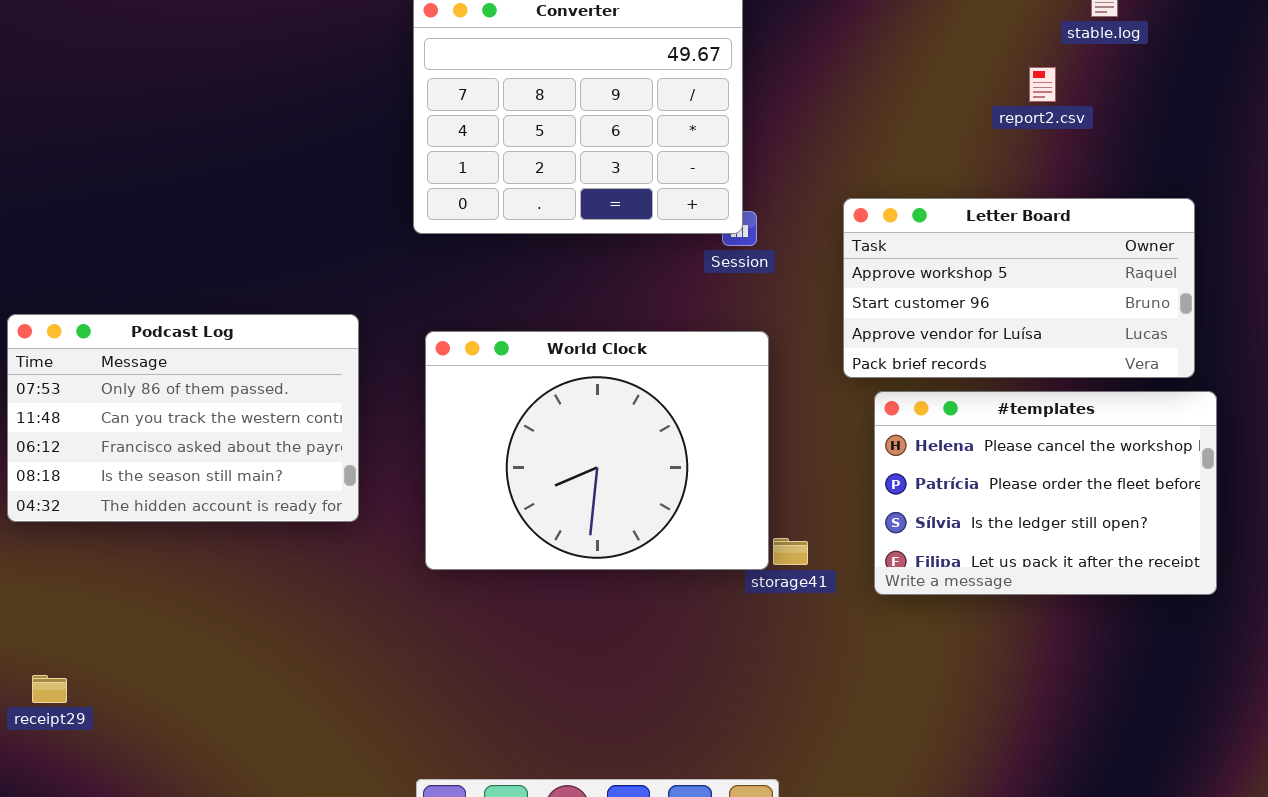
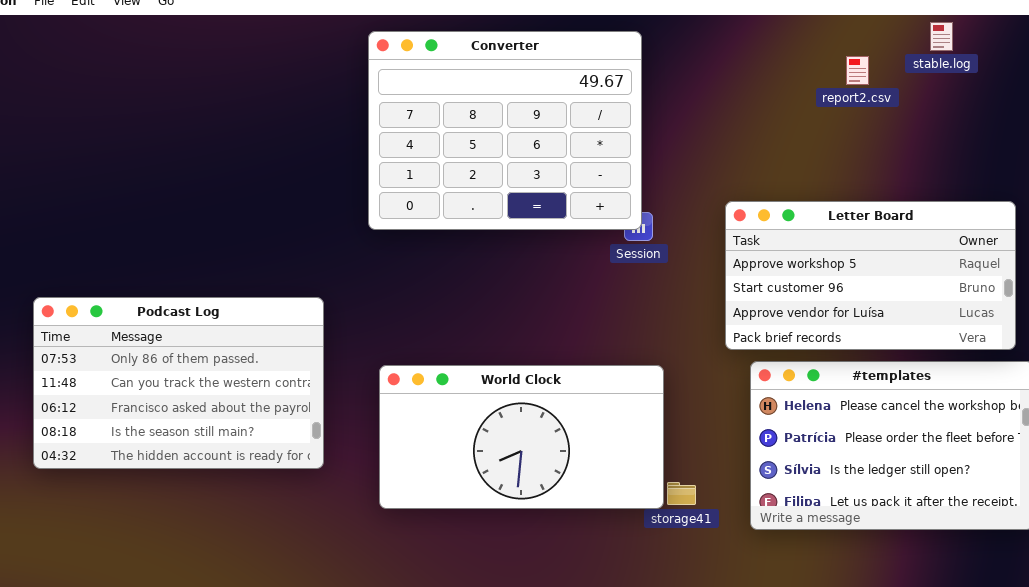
report2.csv: [1029,67,1056,102] -> [846,56,869,85], moved
World Clock: [425,331,769,570] -> [379,365,664,509], resized

